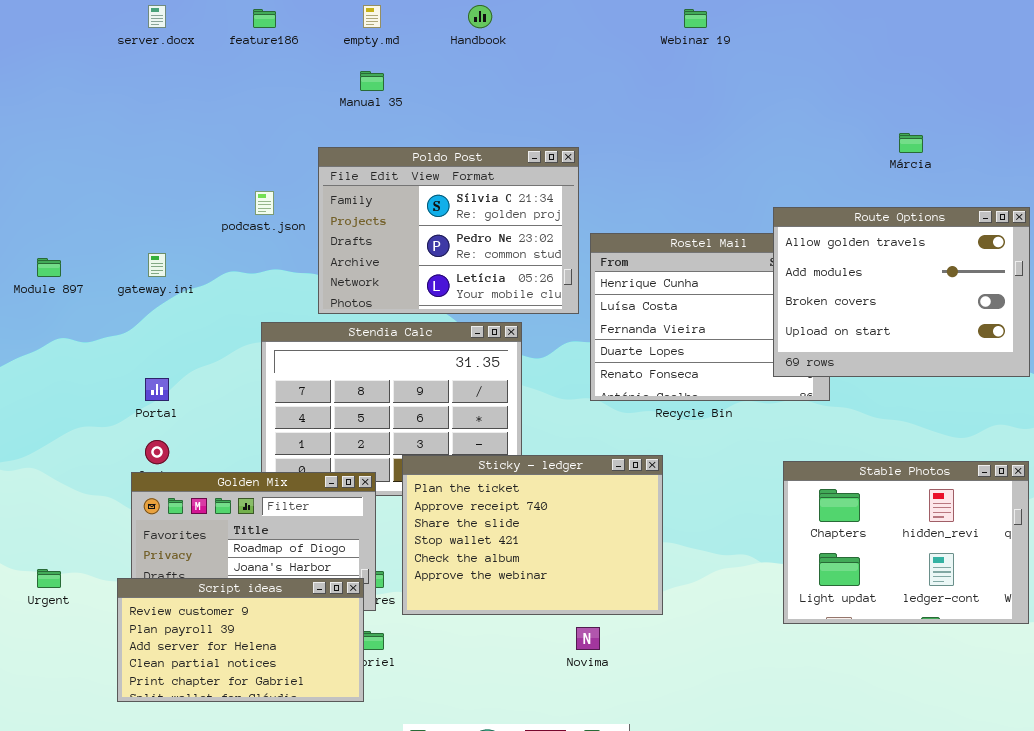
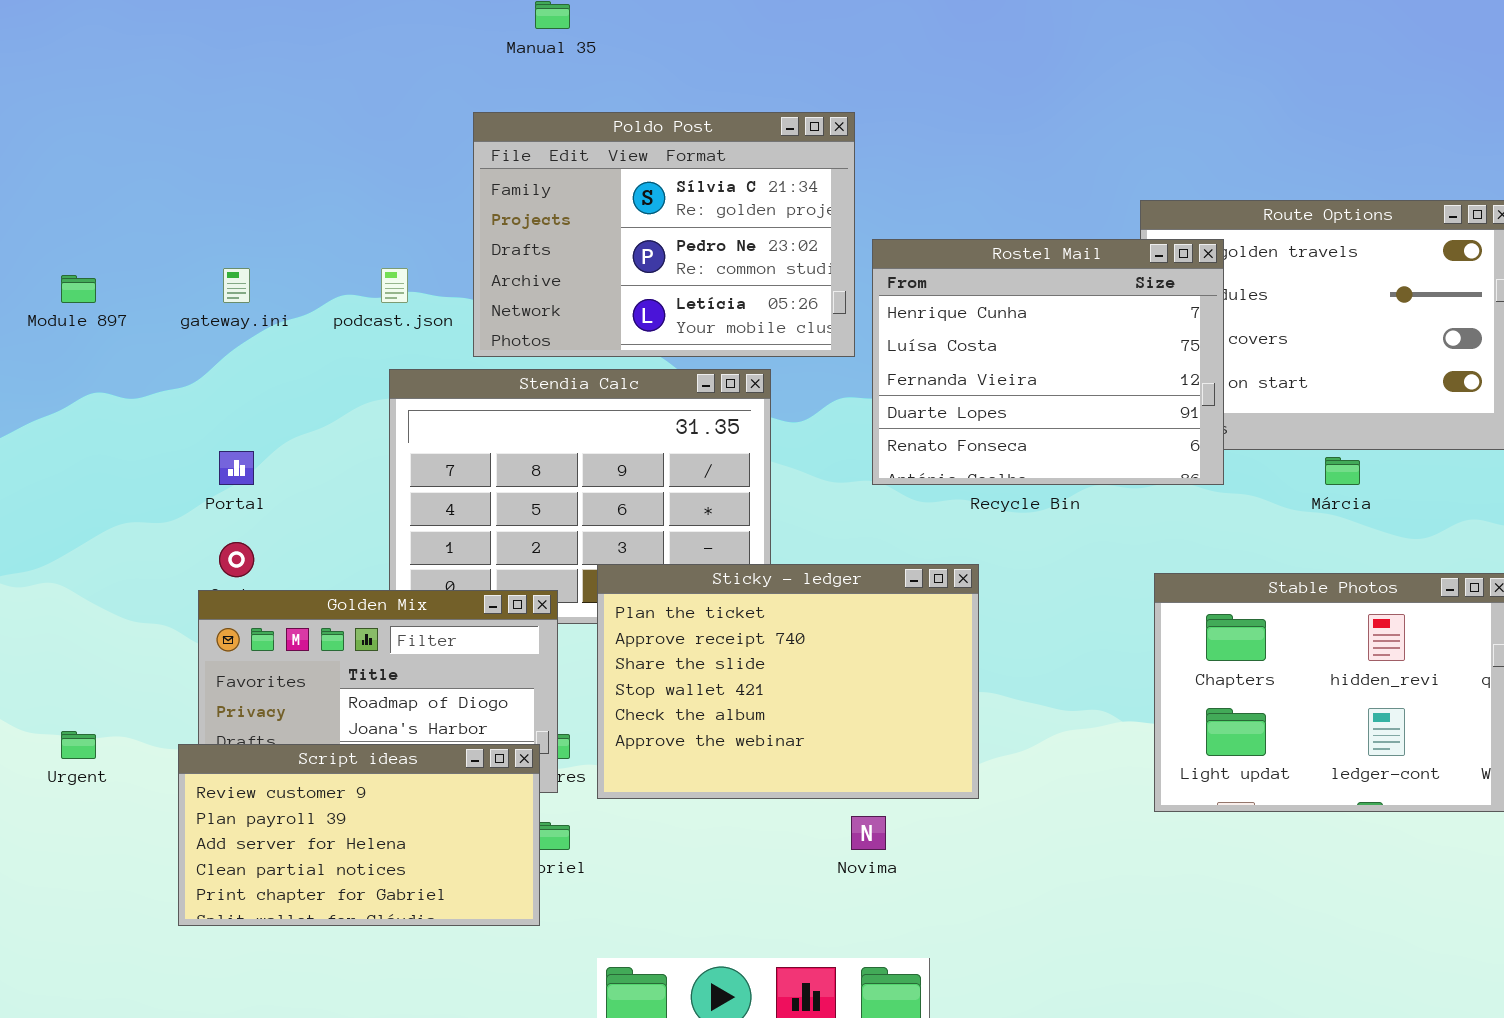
Márcia: [899,133,923,153] -> [1325,457,1360,485], moved
podcast.json: [255,191,274,215] -> [381,268,408,303], moved
Rostel Mail: [590,233,830,401] -> [872,239,1224,485], raised

